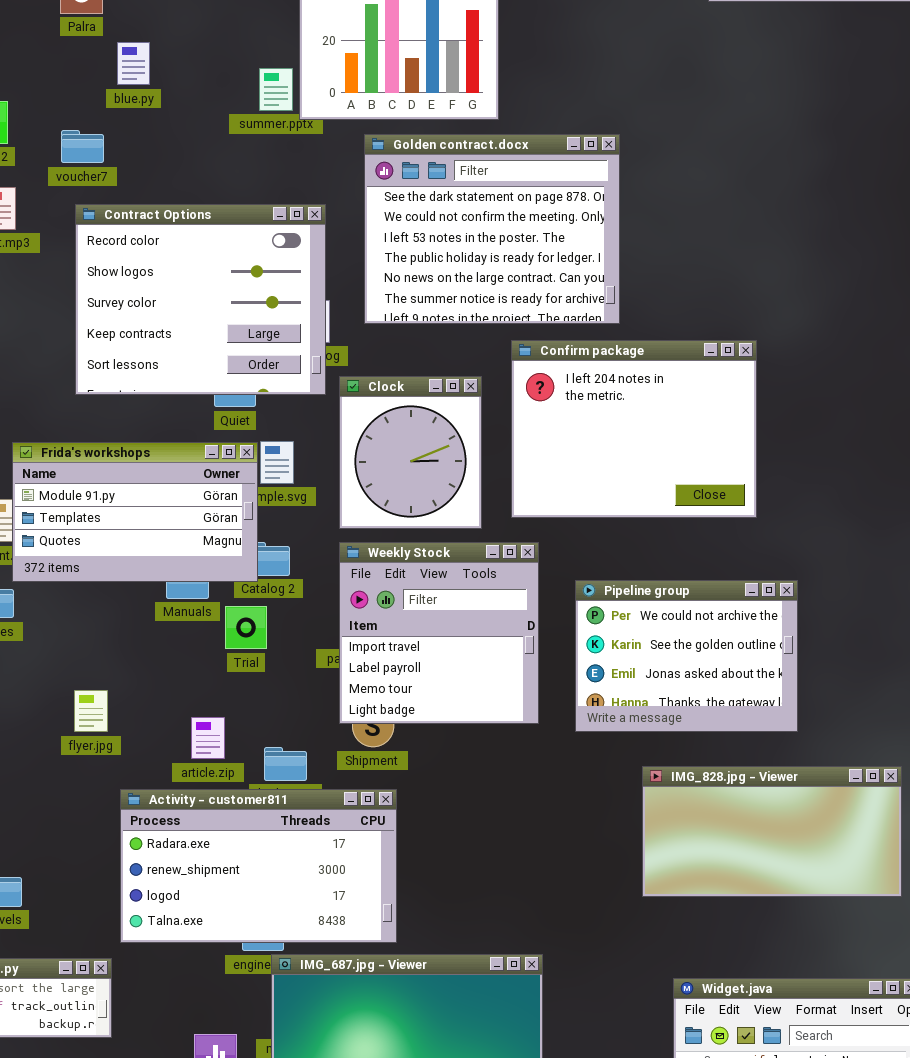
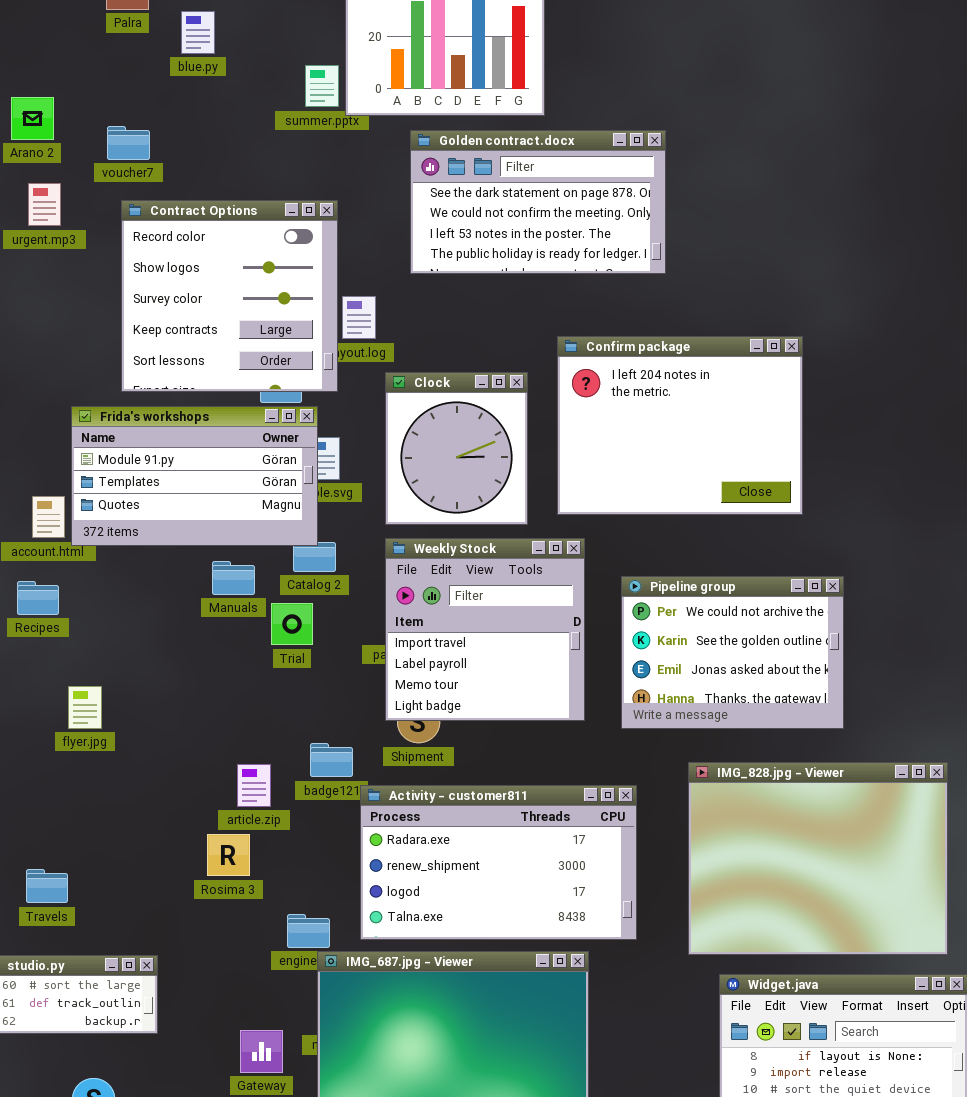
blue.py: [117,42,150,85] -> [181,11,215,54], moved
Golden contract.docx: [364,134,620,324] -> [410,130,666,274], resized
Contract Options: [75,204,326,395] -> [121,200,338,392], resized
Frida's workshops: [12,442,258,582] -> [71,406,318,546], moved
flyer.jpg: [74,690,108,732] -> [68,686,102,729], moved
article.zip: [191,717,225,759] -> [237,764,271,807], moved
IMG_828.jpg - Viewer: [642,766,902,897] -> [688,762,948,955], resized
Activity - customer811: [120,789,397,943] -> [360,785,637,940], moved

